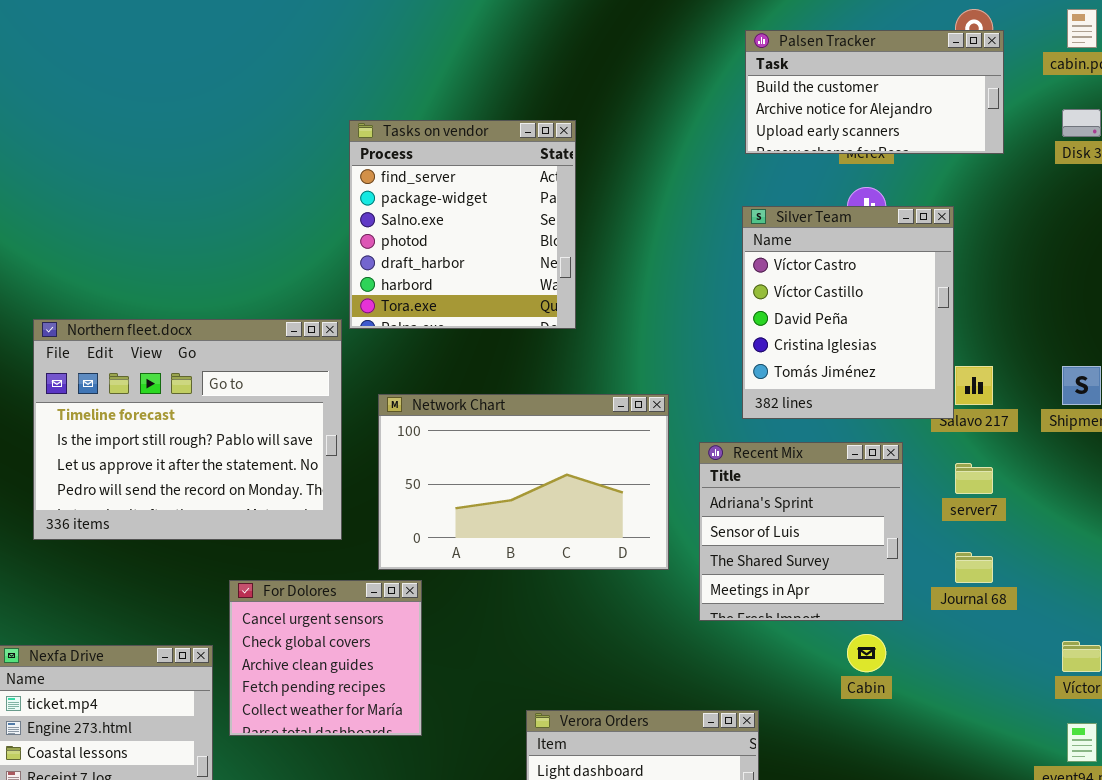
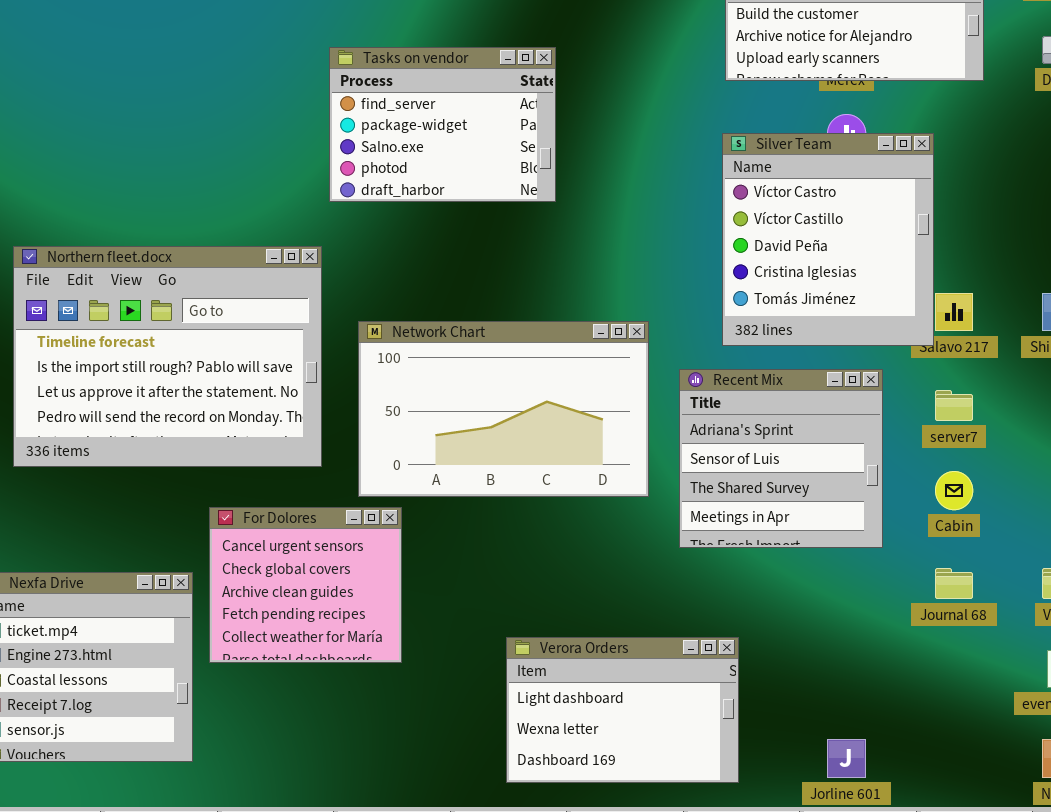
Tasks on vendor: [349,120,576,329] -> [329,47,556,202], resized
Journal 68: [955,552,993,583] -> [935,568,973,599], moved
Cabin: [847,634,886,672] -> [935,471,973,510], moved

